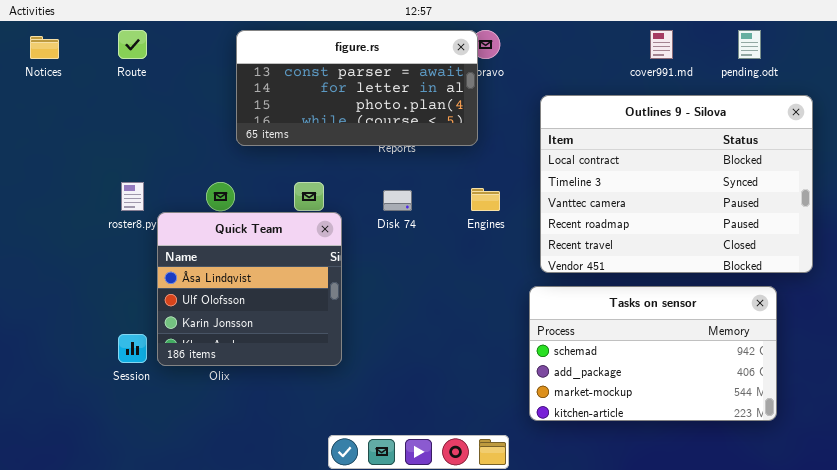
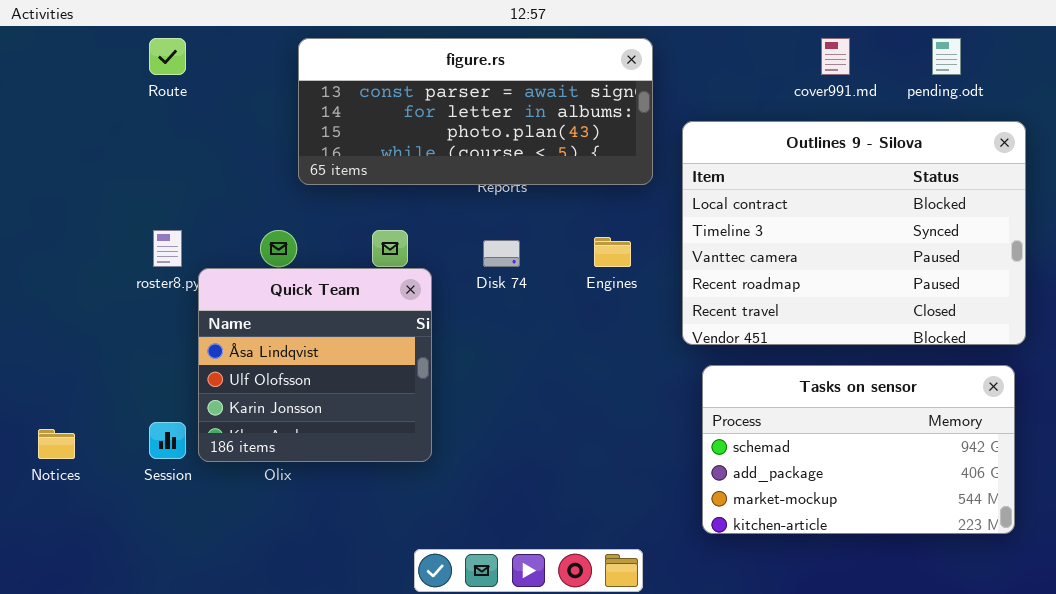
figure.rs: [236,30,478,146] -> [298,38,653,185], resized
Notices: [30,36,59,59] -> [38,429,75,459], moved
Tasks on sensor: [529,286,777,421] -> [702,365,1015,534], moved

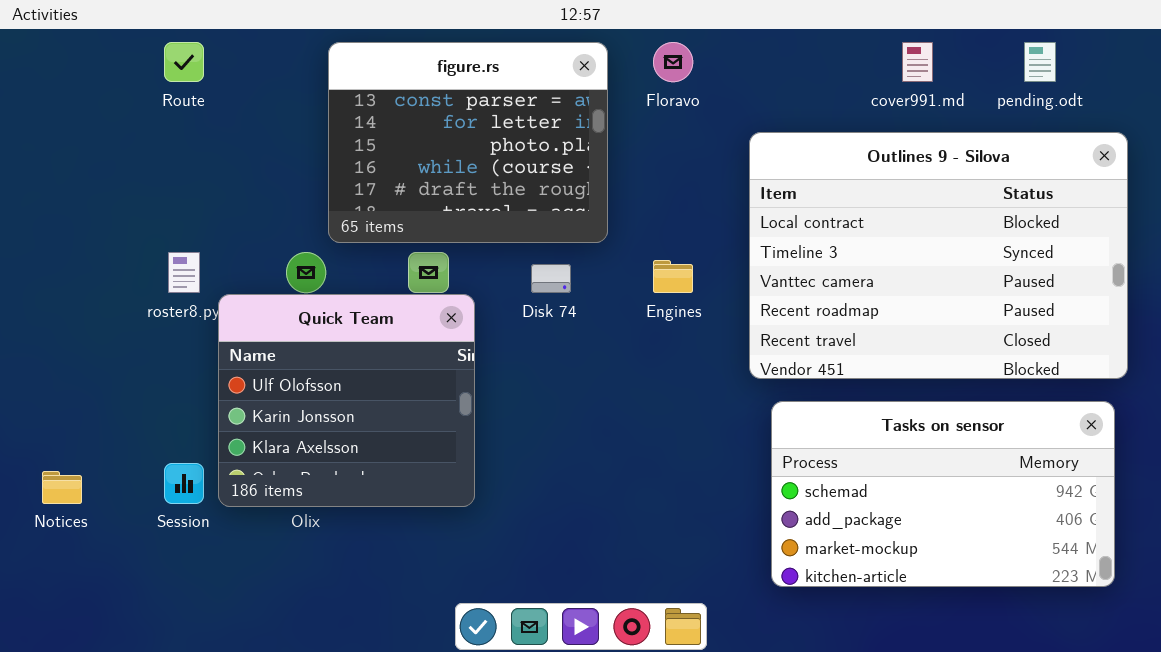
figure.rs: [298,38,653,185] -> [328,42,608,243], resized
Quick Team: [198,268,432,462] -> [218,294,475,507], scrolled down 1 row

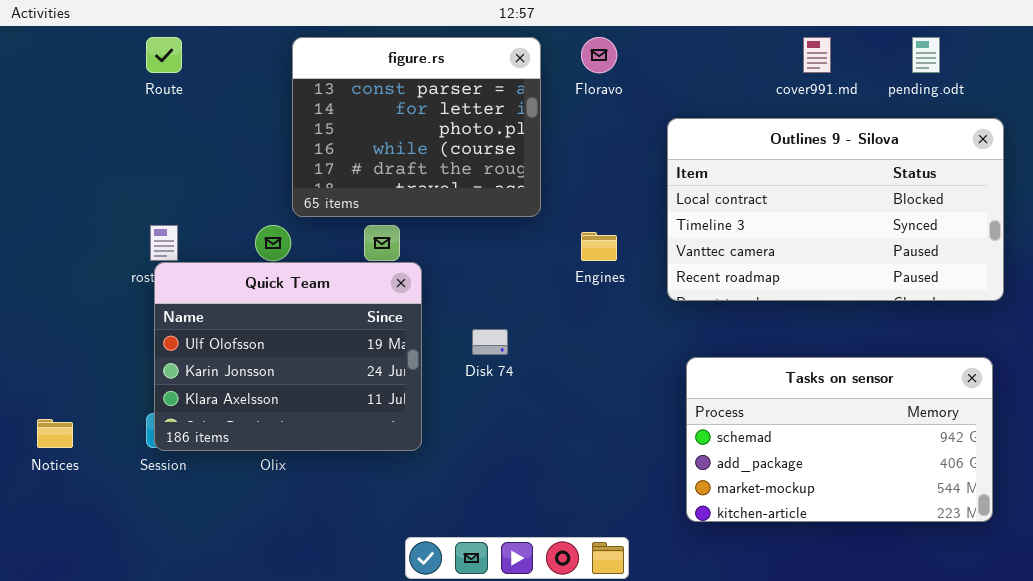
Outlines 9 - Silova: [749,132,1128,379] -> [667,118,1004,301], resized
Disk 74: [531,264,571,293] -> [472,329,508,355], moved
Quick Team: [218,294,475,507] -> [154,262,422,451], resized

